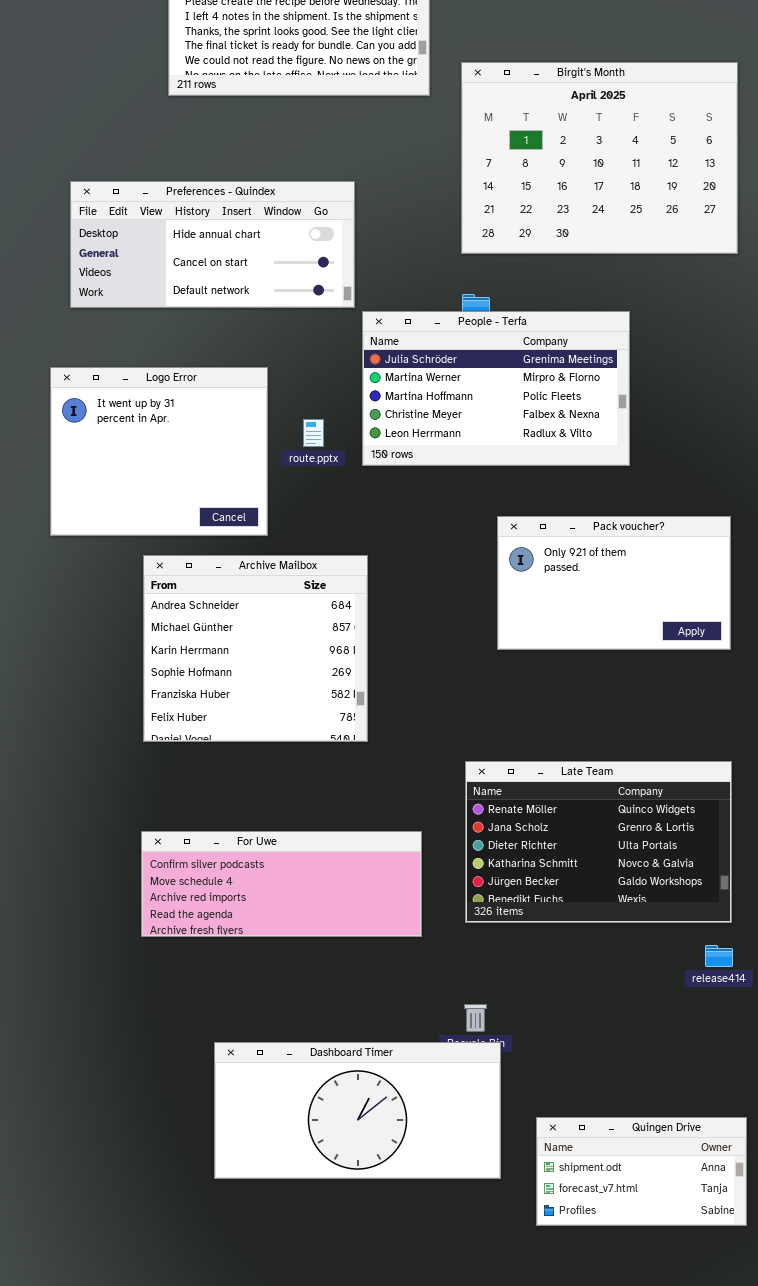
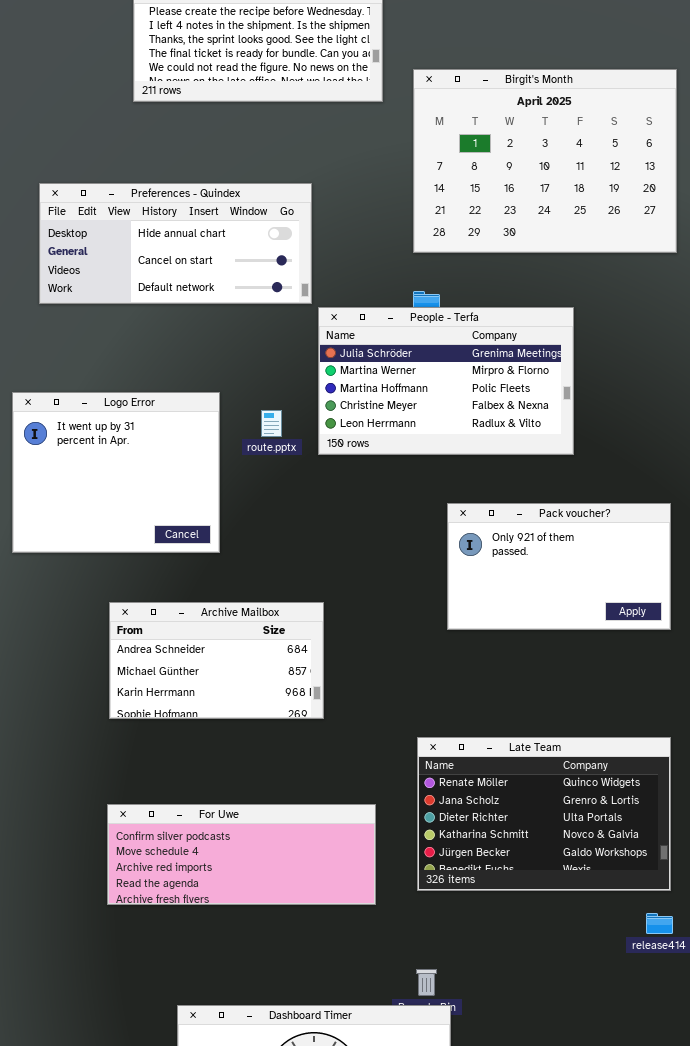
Logo Error: [50,367,268,536] -> [12,392,220,553], moved
Archive Mailbox: [143,555,368,742] -> [109,602,324,719], resized

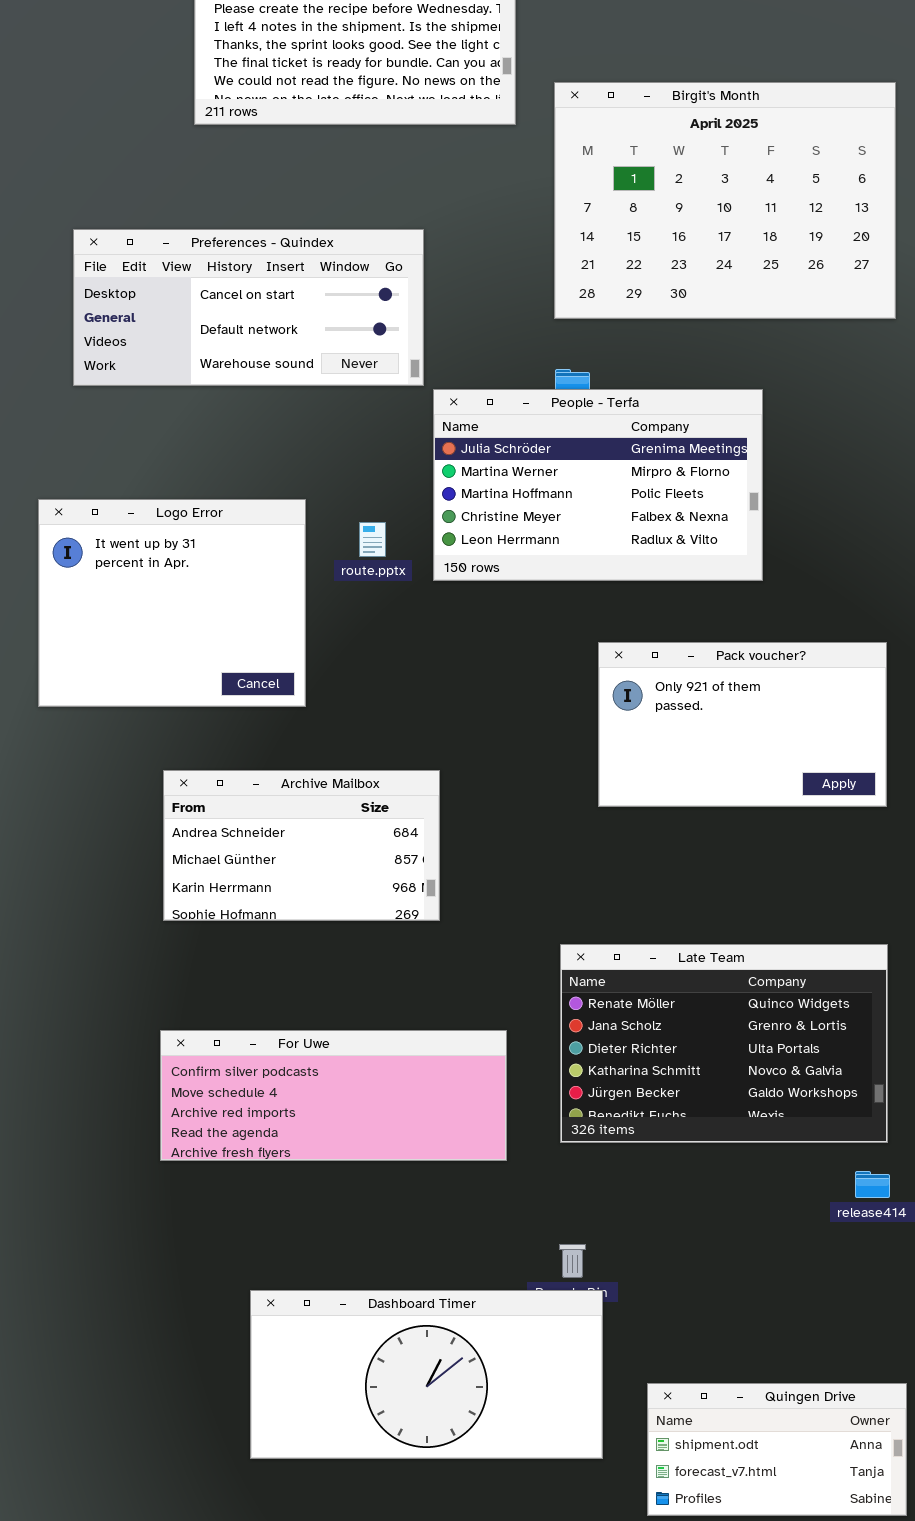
Preferences - Quindex: [39,183,312,304] -> [73,229,424,386], scrolled down 1 row

